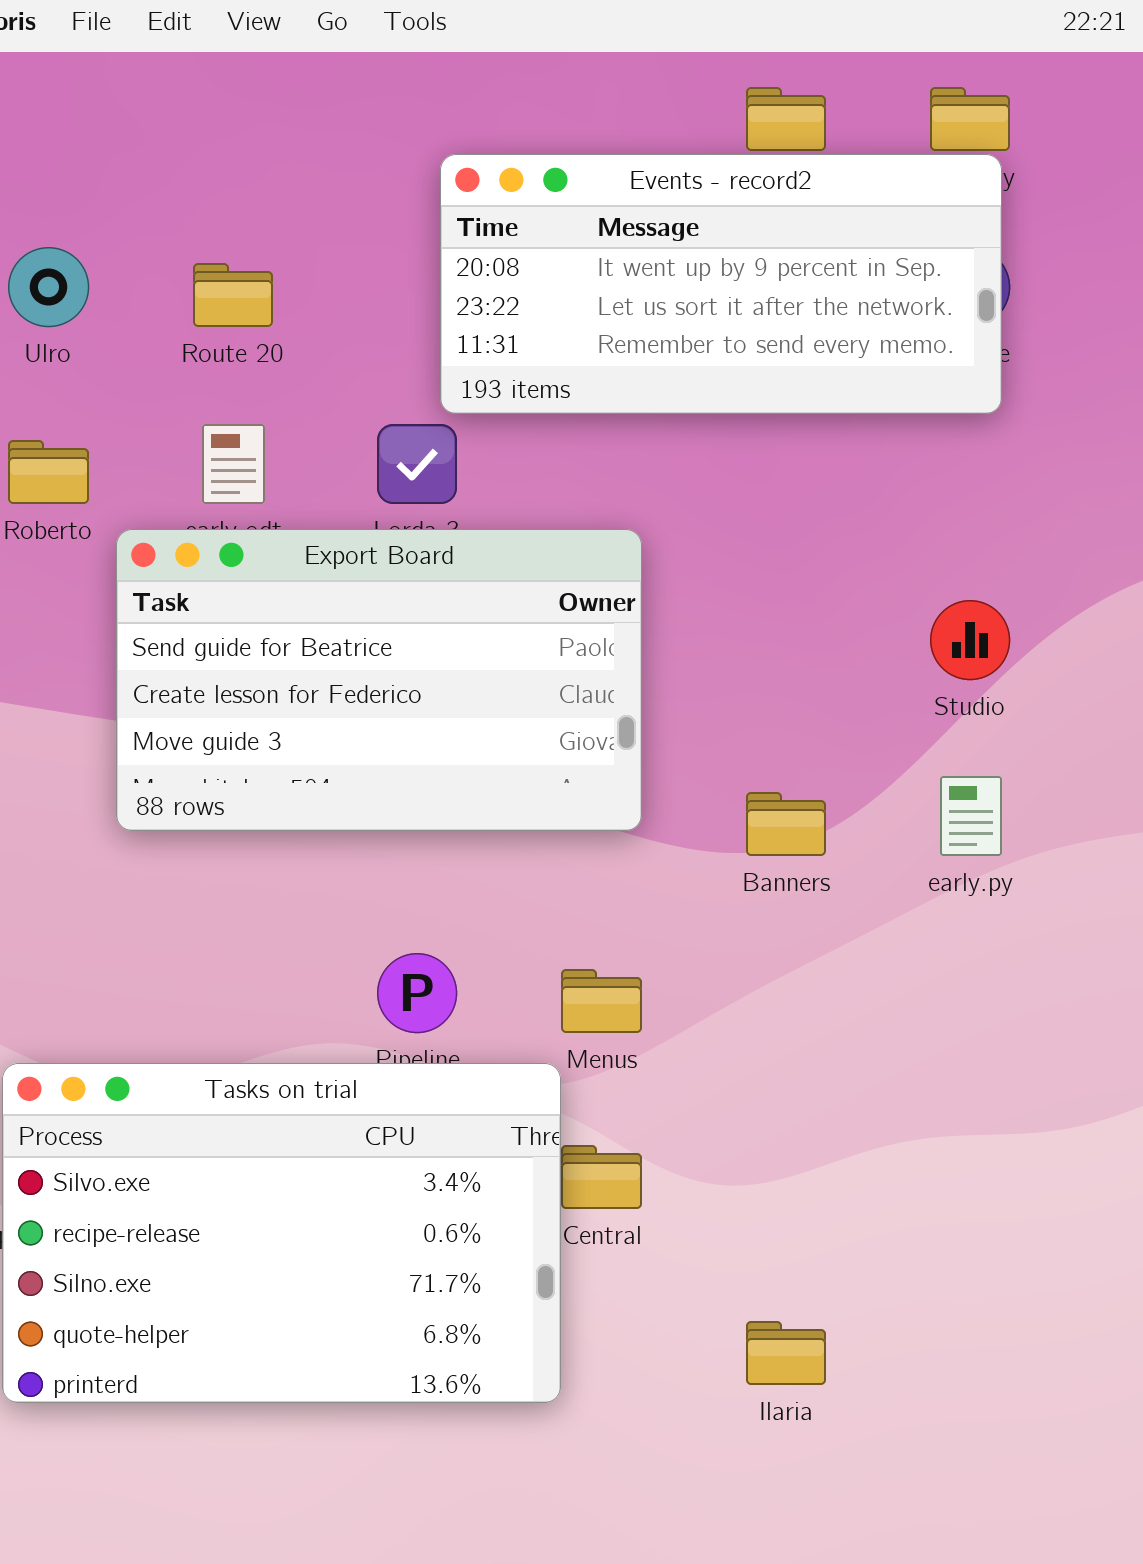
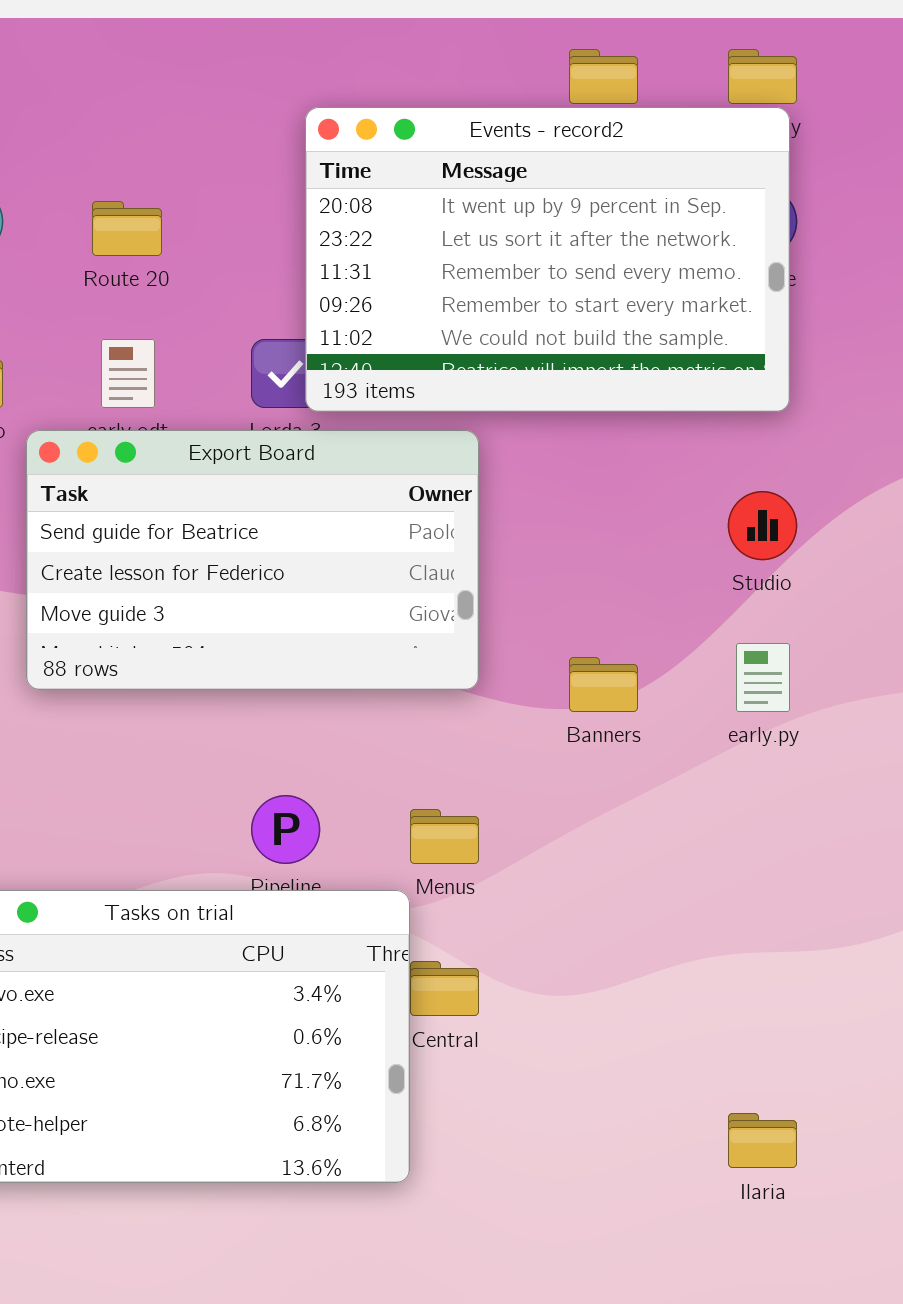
Events - record2: [440,154,1002,414] -> [305,107,790,412], resized
Ilaria: [746,1321,826,1385] -> [728,1113,797,1168], moved

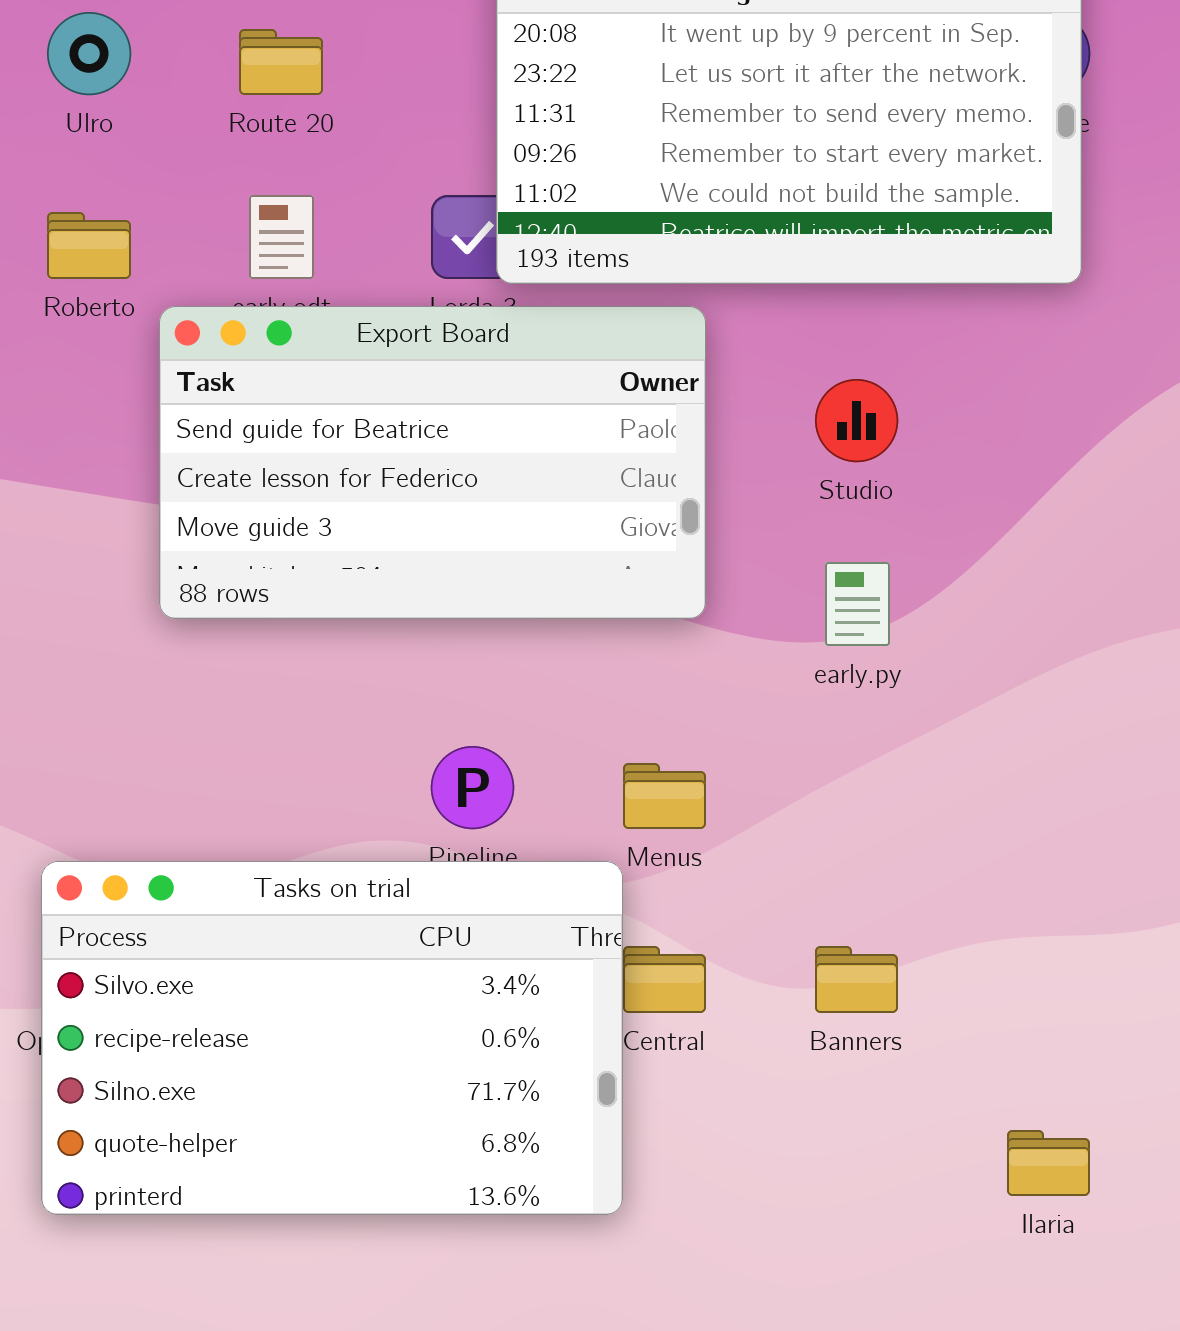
Studio: [728,491,797,560] -> [815,379,898,462], moved
early.py: [736,643,790,712] -> [825,562,890,646], moved
Banners: [569,657,638,712] -> [815,946,898,1013], moved

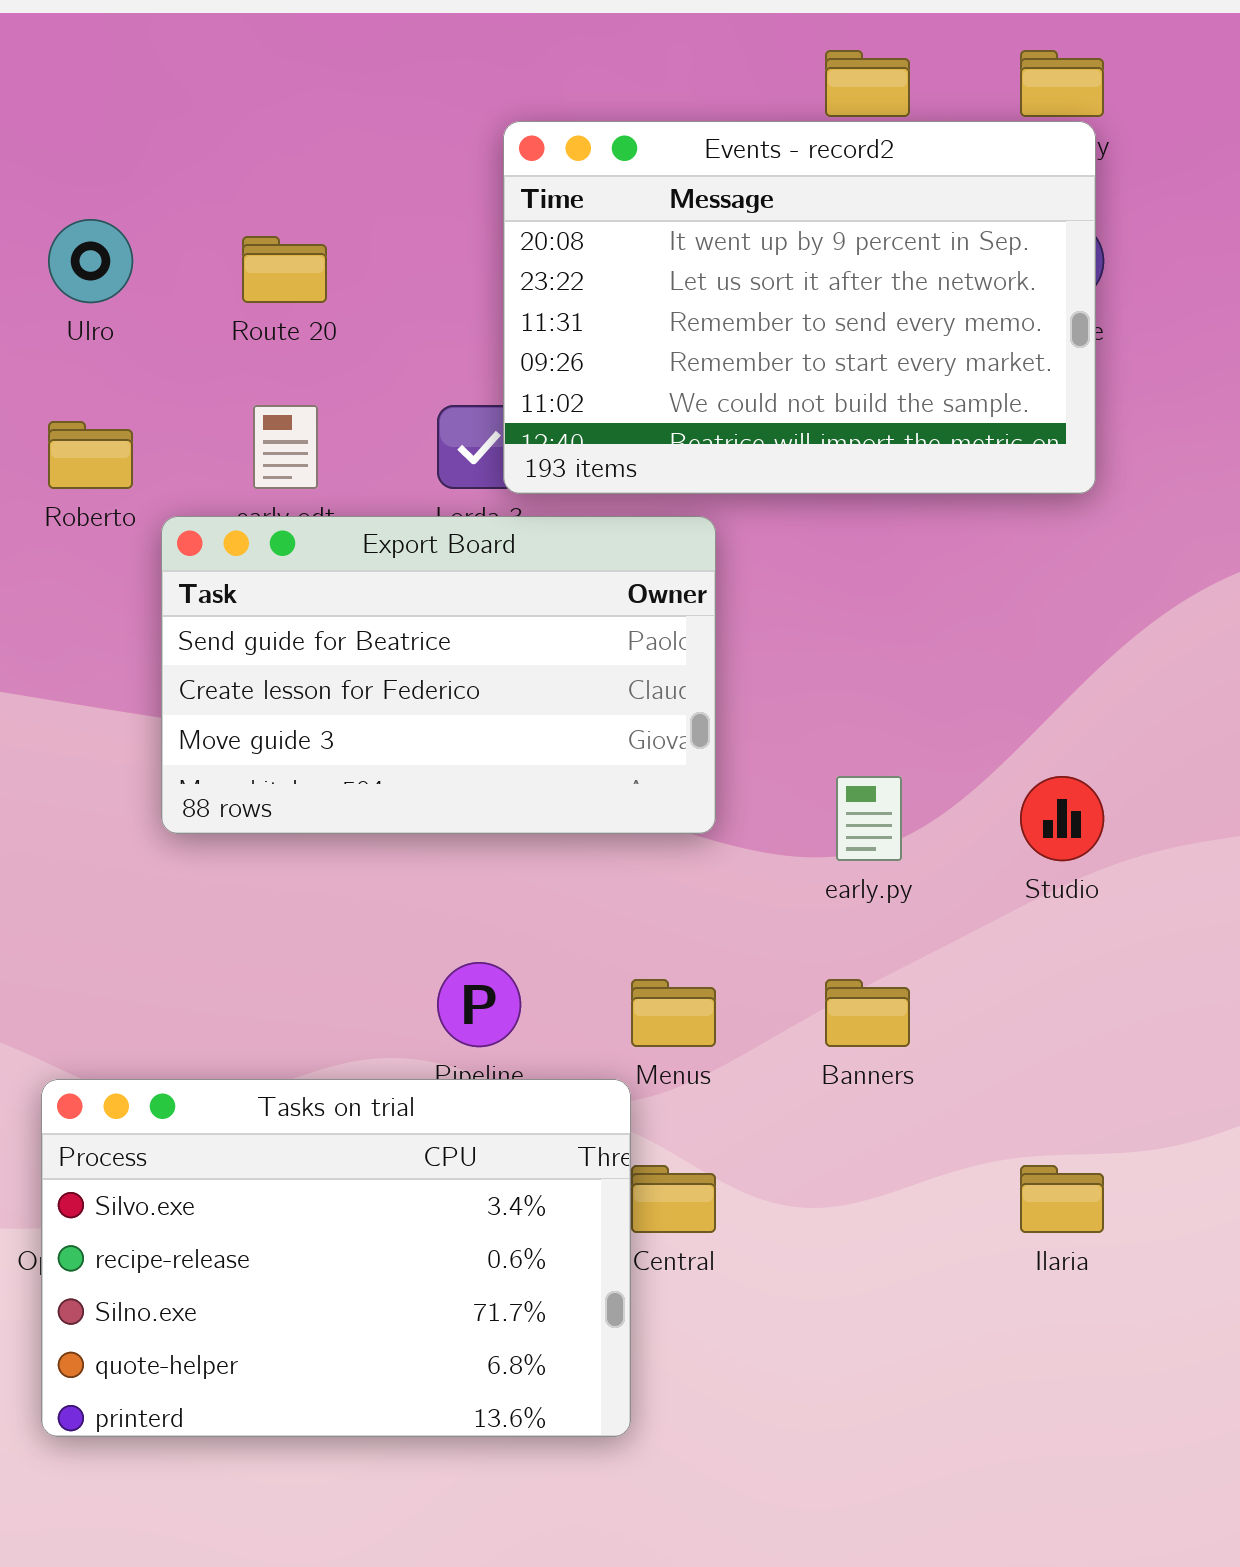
Studio: [815,379,898,462] -> [1020,776,1104,861], moved
Banners: [815,946,898,1013] -> [825,979,910,1047], moved
Ilaria: [1007,1130,1090,1196] -> [1020,1165,1104,1233], moved

